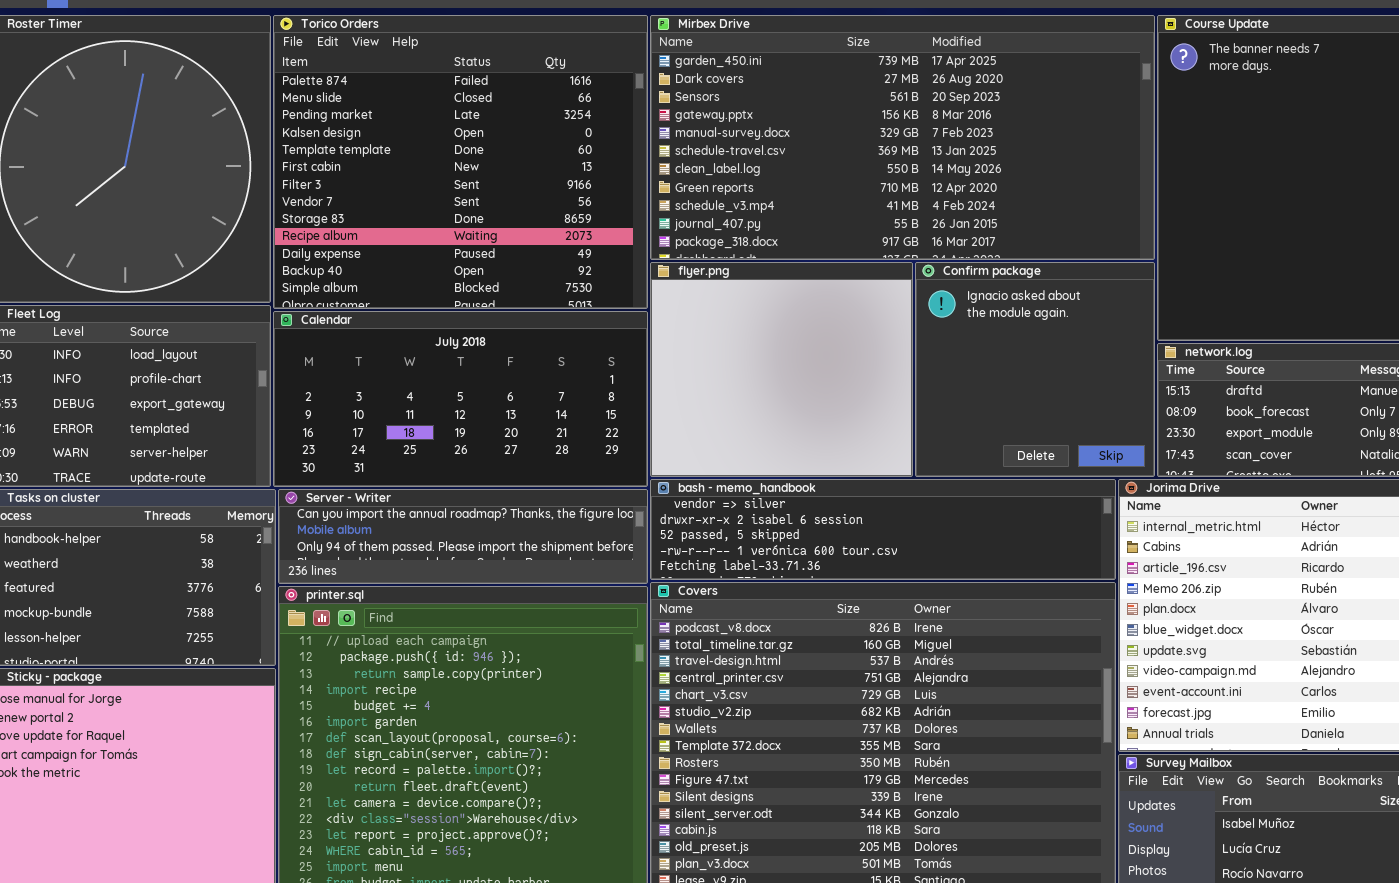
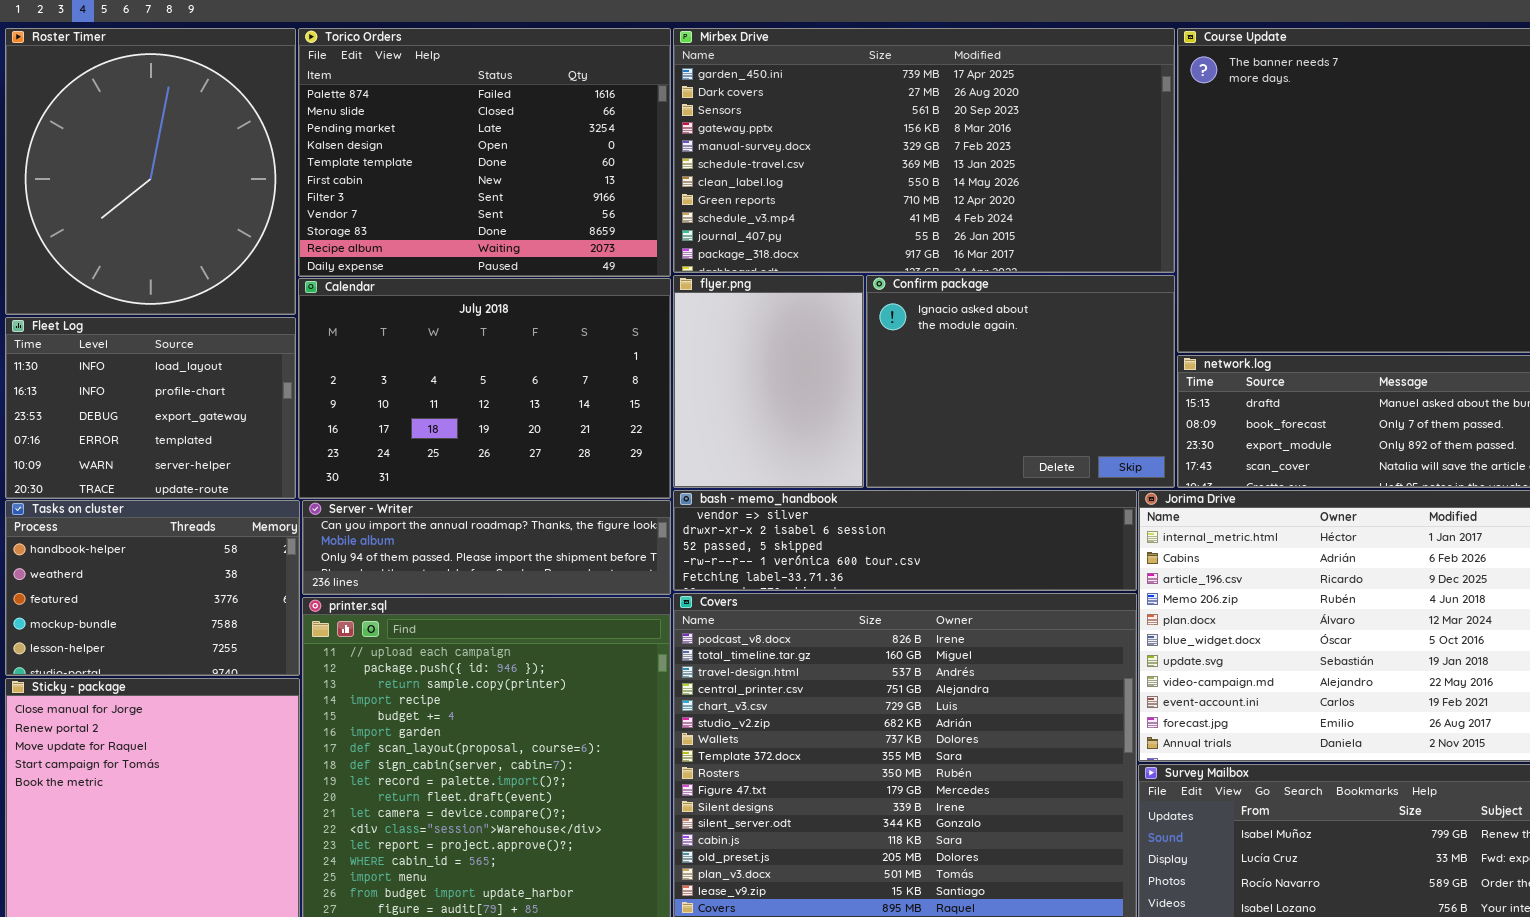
Torico Orders: [273,15,648,309] -> [298,28,671,277], resized
flyer.png: [650,262,913,477] -> [673,275,864,488], resized
Confirm package: [915,262,1155,477] -> [866,275,1175,488], resized
Calendar: [273,311,648,487] -> [298,278,671,499], resized

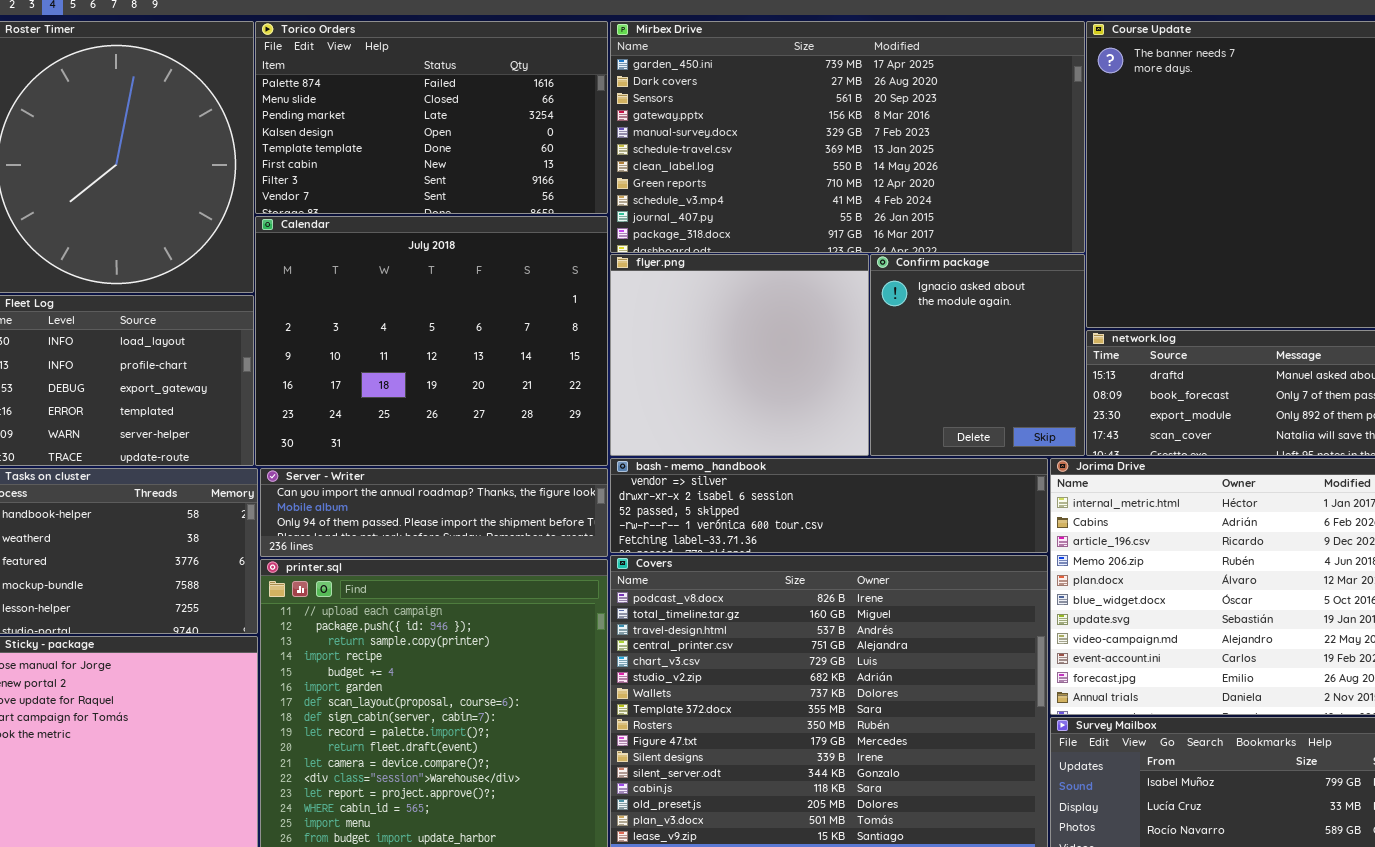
Torico Orders: [298,28,671,277] -> [255,21,608,214], resized
flyer.png: [673,275,864,488] -> [610,254,869,456], resized
Confirm package: [866,275,1175,488] -> [870,254,1085,456], resized
Calendar: [298,278,671,499] -> [255,216,608,466], resized

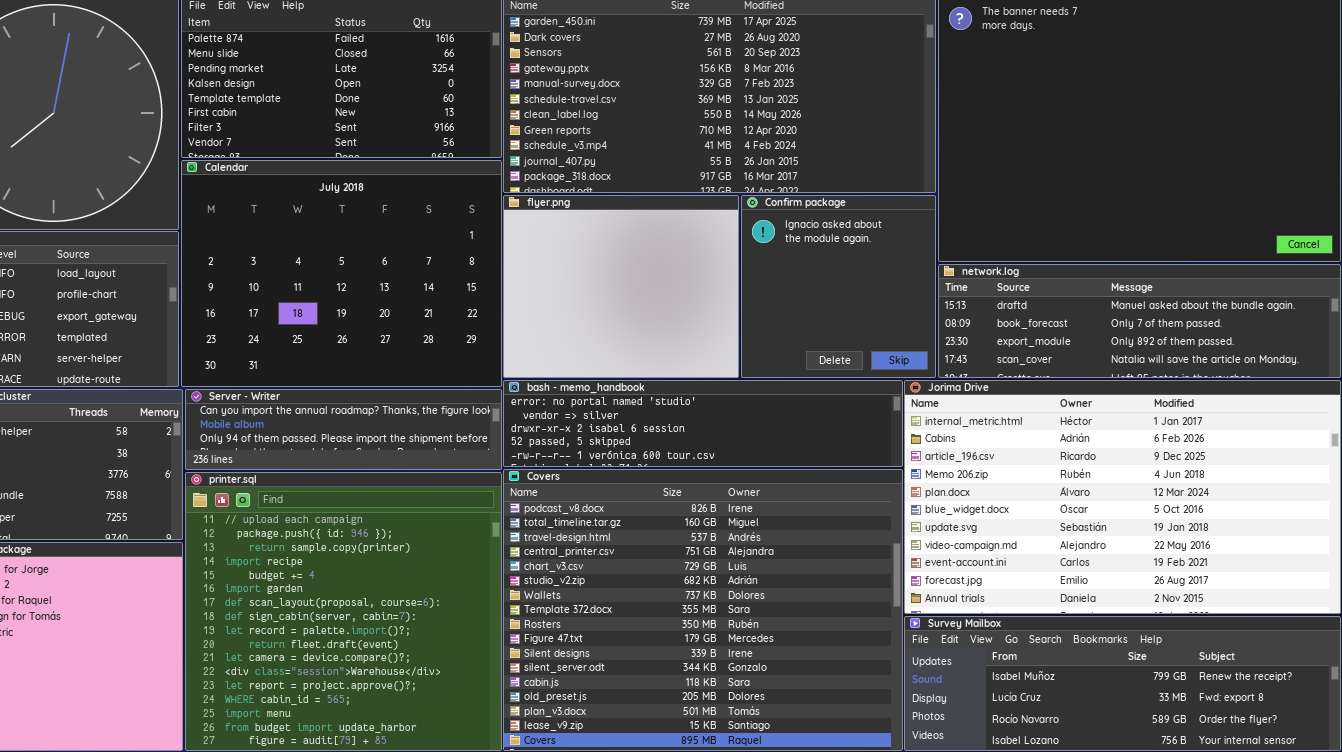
bash - memo_handbook: [610,458,1048,553] -> [503,380,903,467], scrolled up 1 row

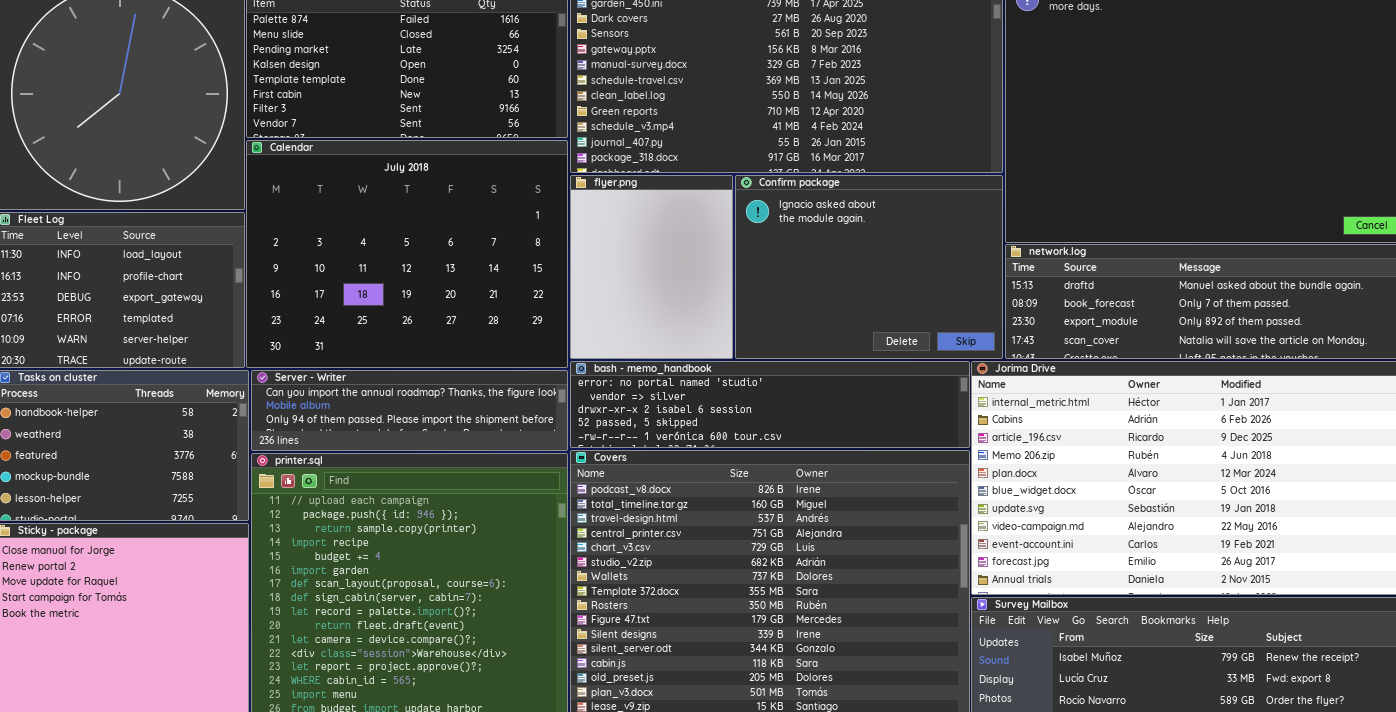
flyer.png: [503,195,739,378] -> [570,175,733,359], resized
Confirm package: [741,195,936,378] -> [735,175,1003,359], resized

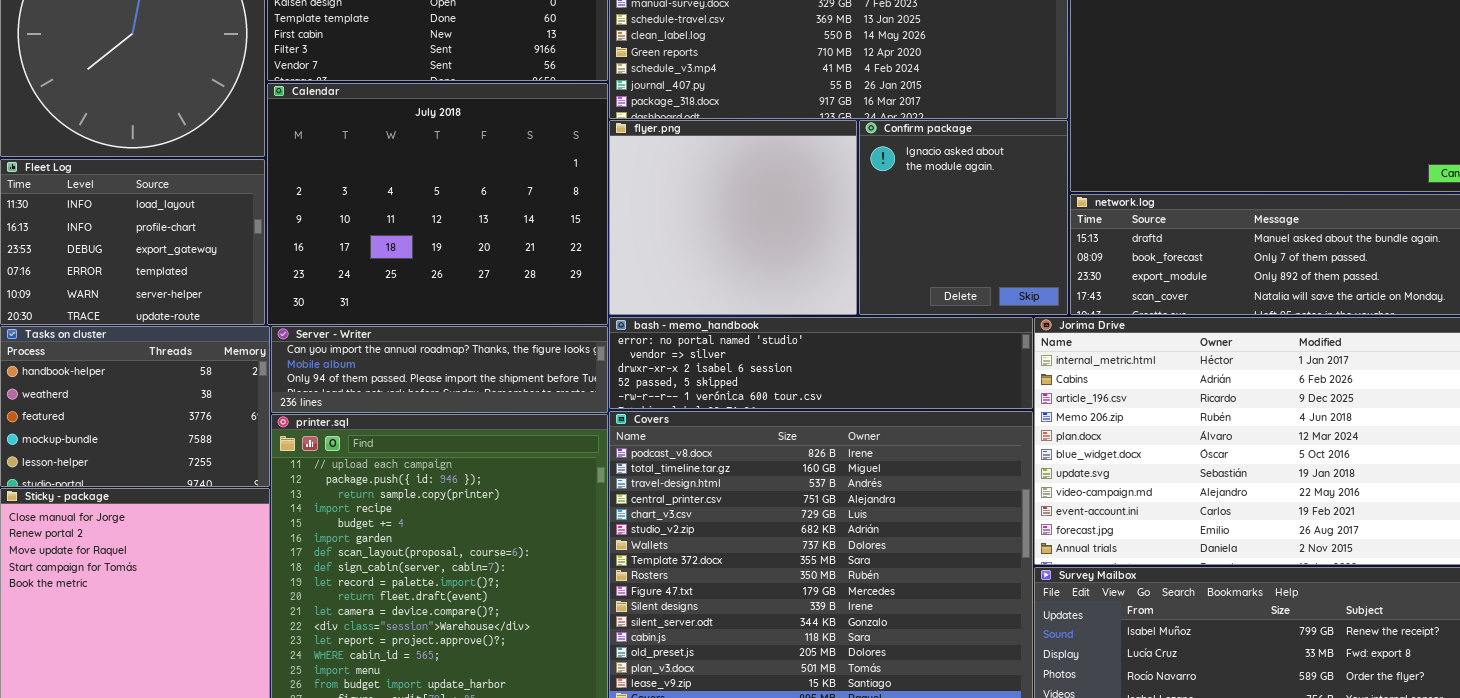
flyer.png: [570,175,733,359] -> [609,120,857,315], resized
Confirm package: [735,175,1003,359] -> [859,120,1068,315], resized

